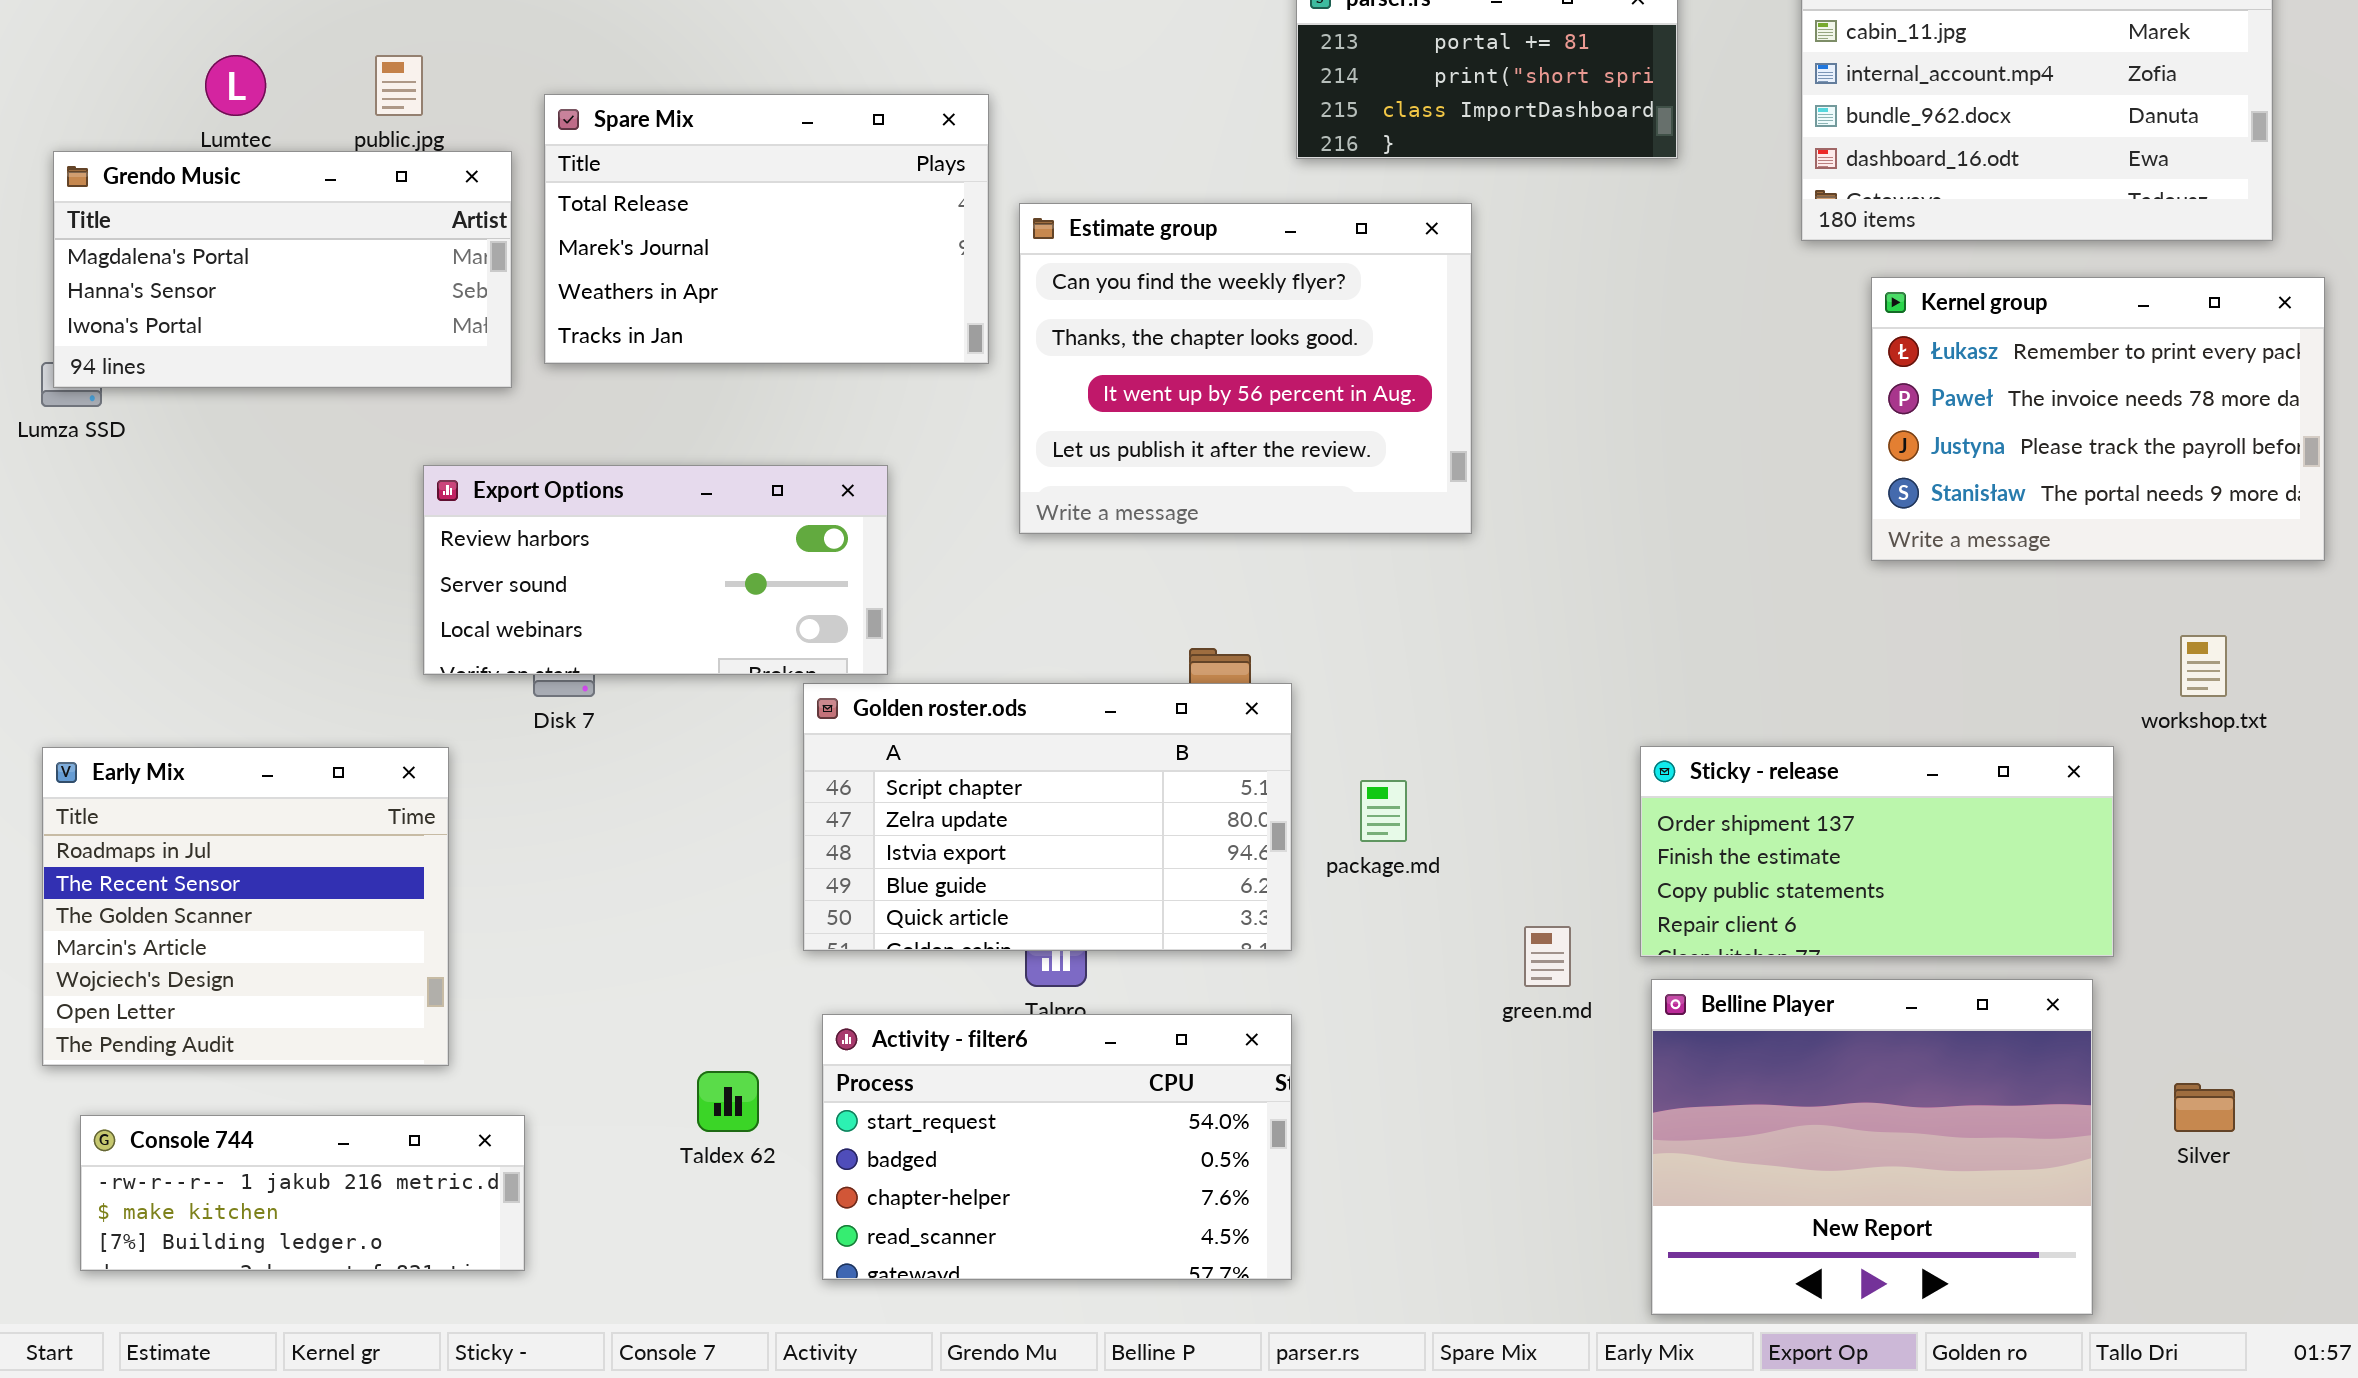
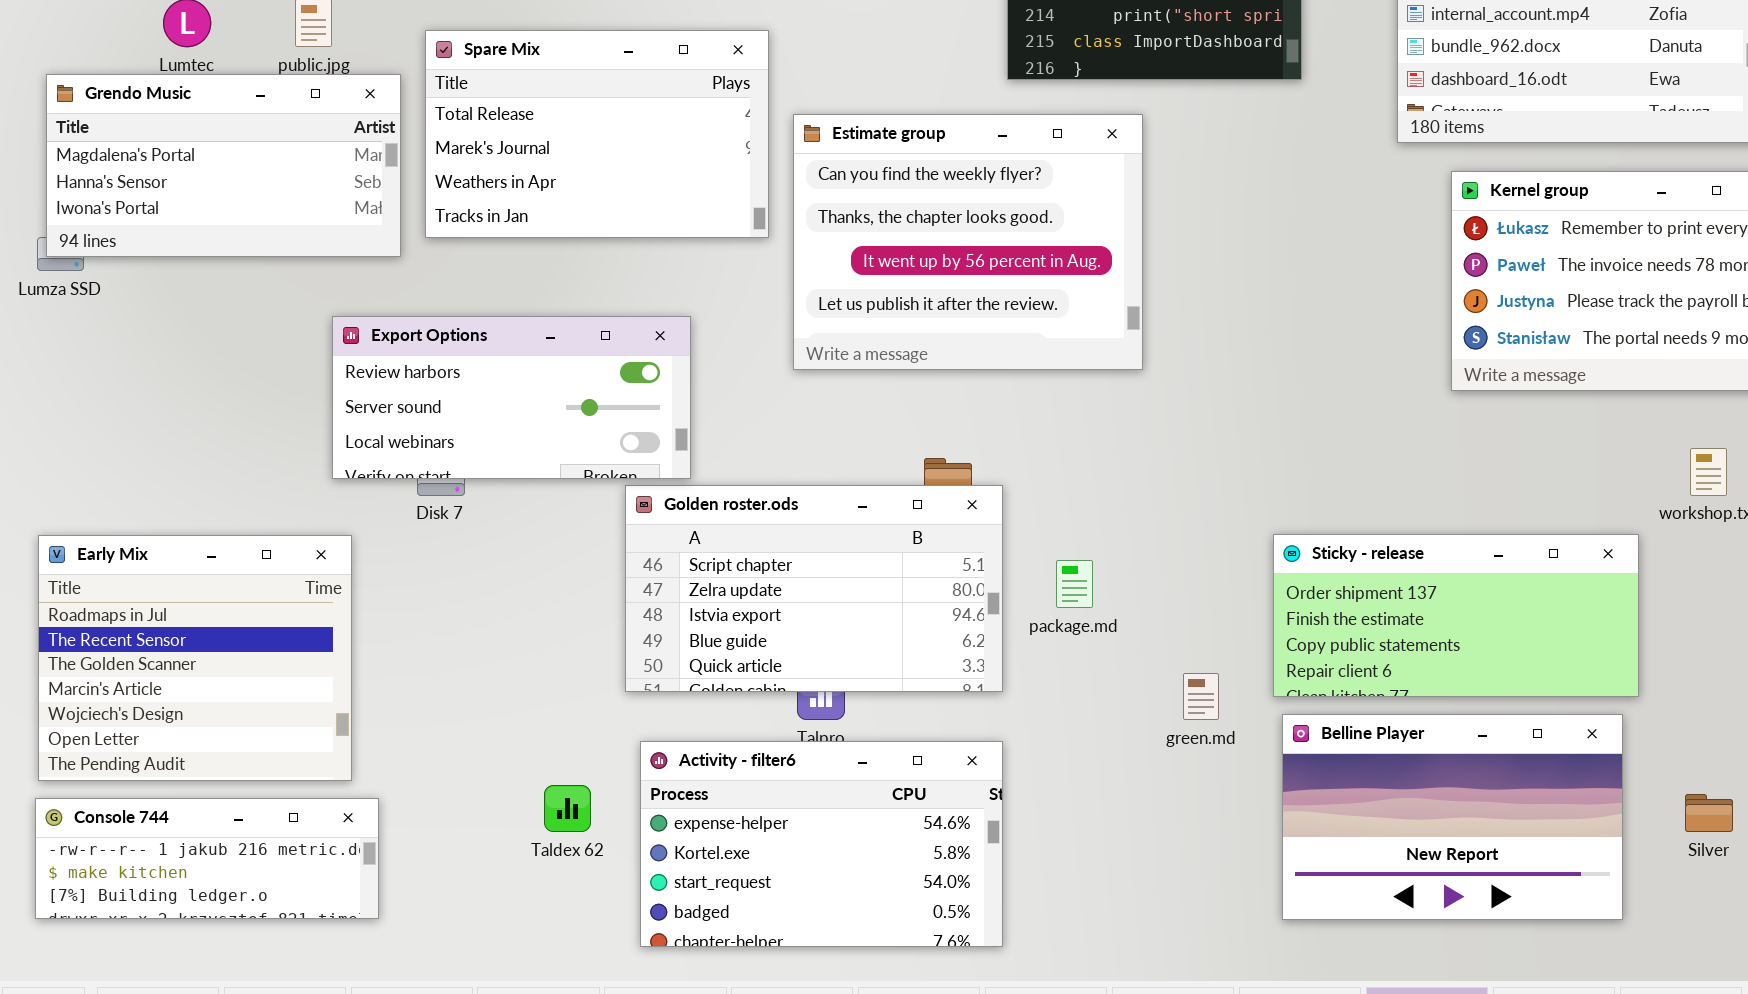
Belline Player: [1651,979,2093,1315] -> [1282,714,1623,920], resized
Activity - filter6: [822,1014,1292,1280] -> [640,741,1003,947], scrolled up 2 rows
Console 744: [80,1115,525,1271] -> [35,798,379,919], moved

